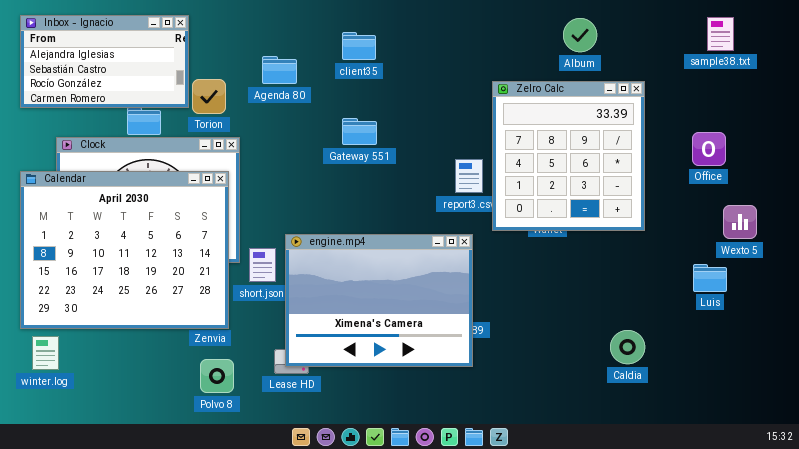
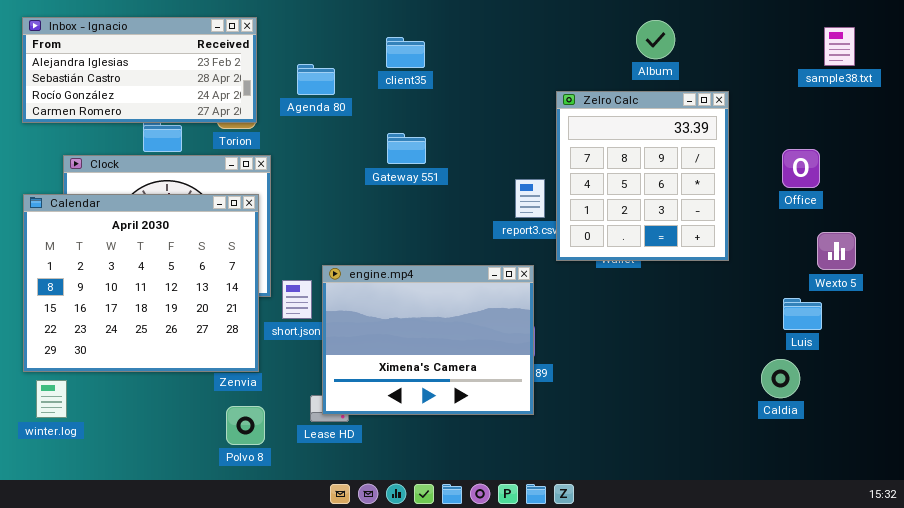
Inbox - Ignacio: [20,15,189,108] -> [22,17,257,123], resized
sample38.txt: [707,17,734,51] -> [824,27,855,66], moved
Caldia: [610,330,645,364] -> [761,359,800,398], moved

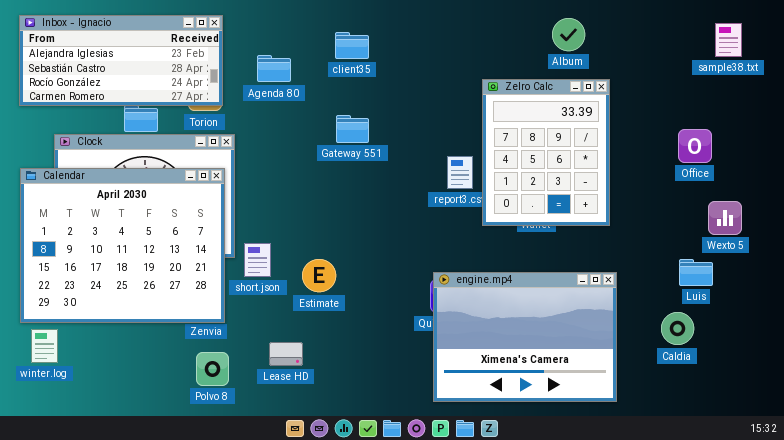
Zelro Calc: [556,91,729,261] -> [482,79,610,226], resized
engine.mp4: [322,265,534,415] -> [433,272,617,402], moved

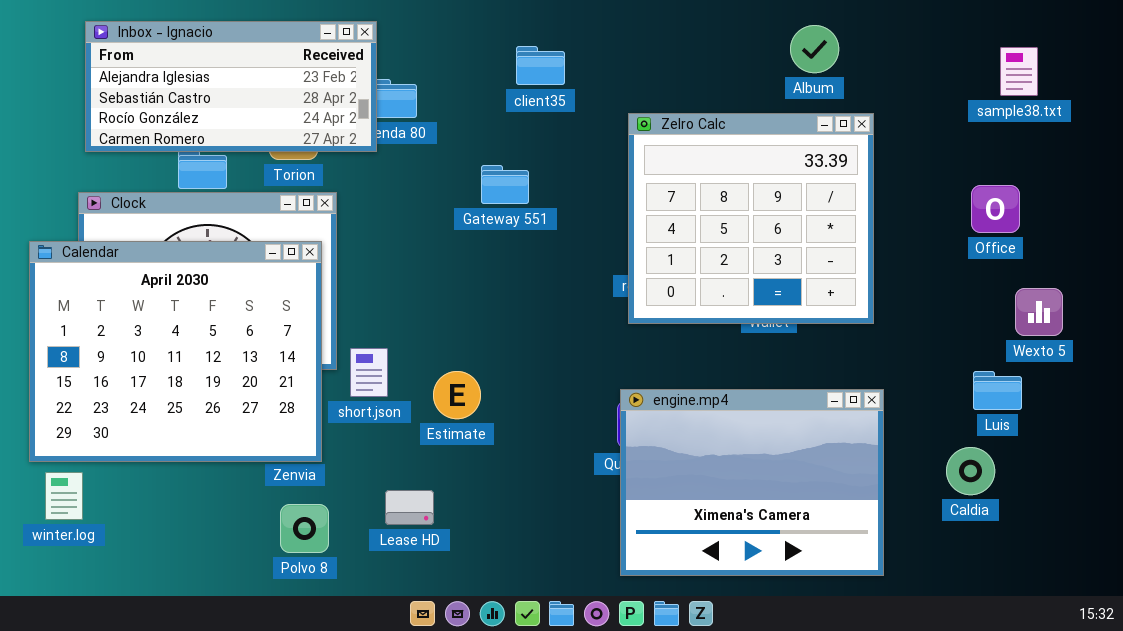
Inbox - Ignacio: [19,15,223,106] -> [85,21,377,152], moved
sample38.txt: [715,23,742,57] -> [1000,47,1038,96], moved
client35: [335,32,369,59] -> [516,46,565,85], moved
Zelro Calc: [482,79,610,226] -> [628,113,874,324], resized

